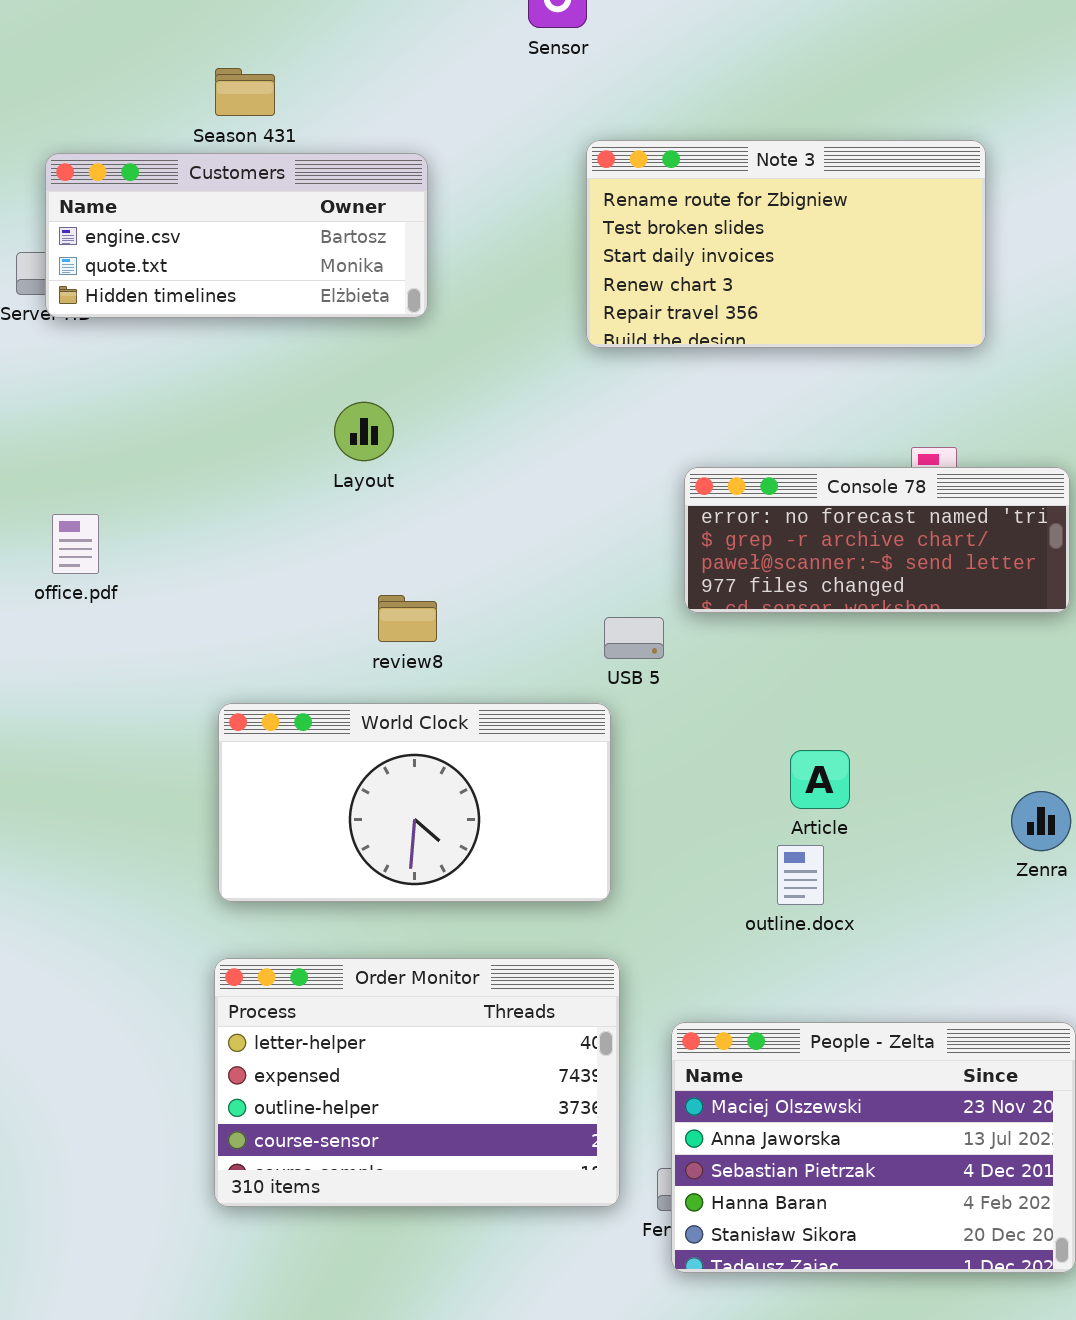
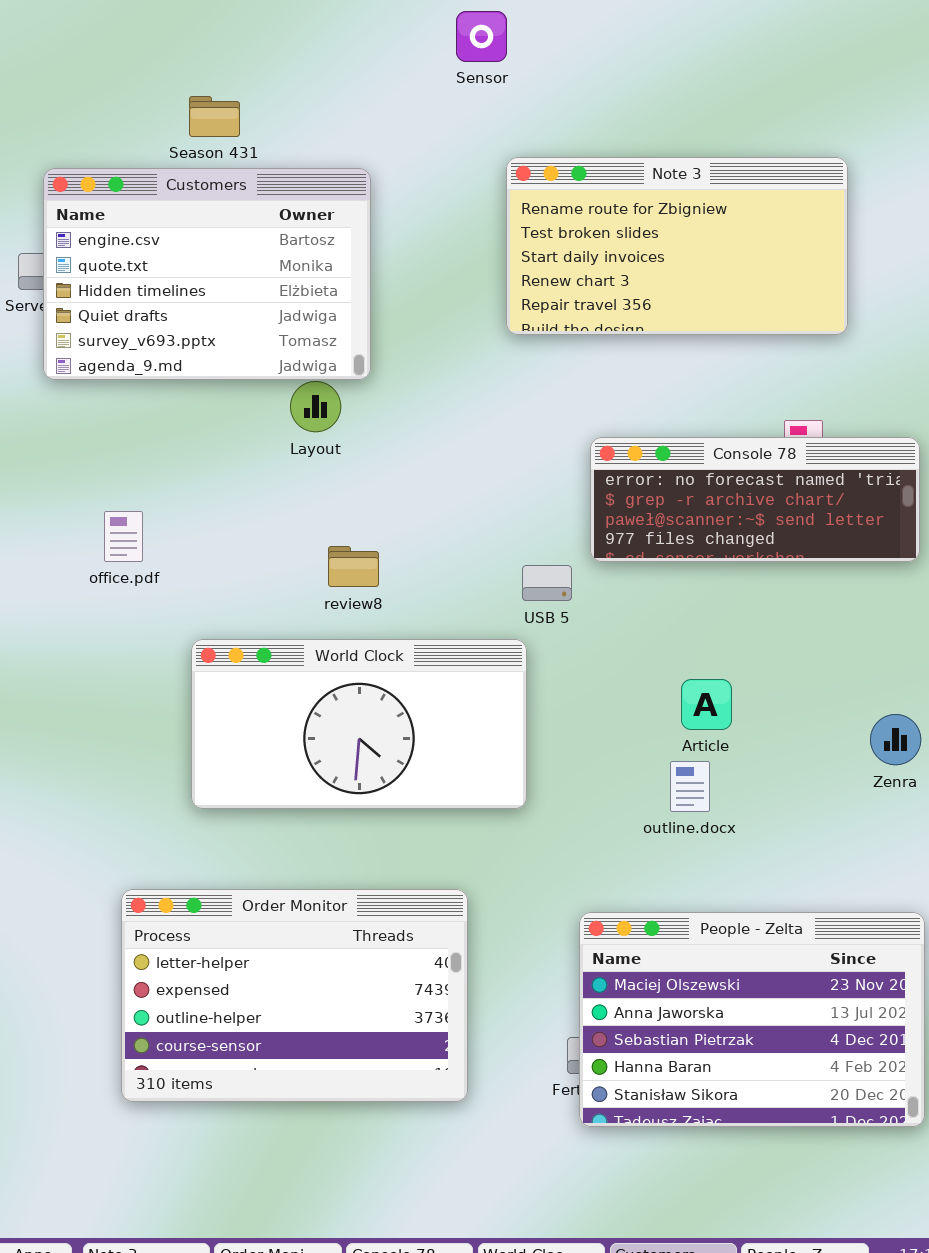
Customers: [45,153,428,318] -> [43,168,371,380], resized
office.pdf: [52,514,99,574] -> [104,511,143,562], moved
Order Monitor: [214,958,620,1207] -> [121,889,468,1102], moved

